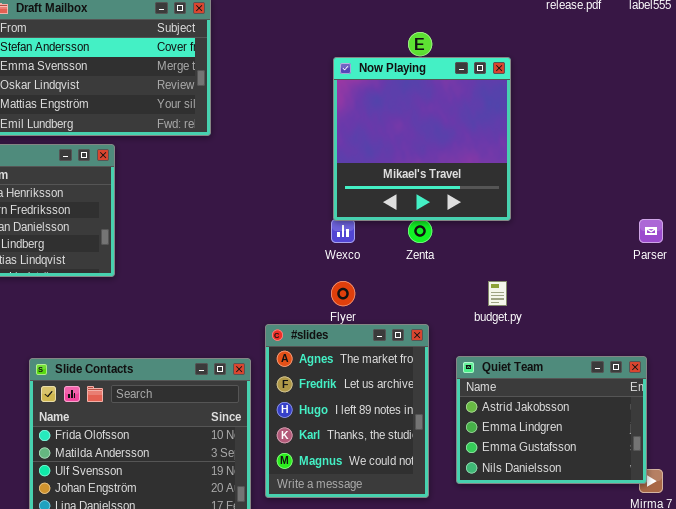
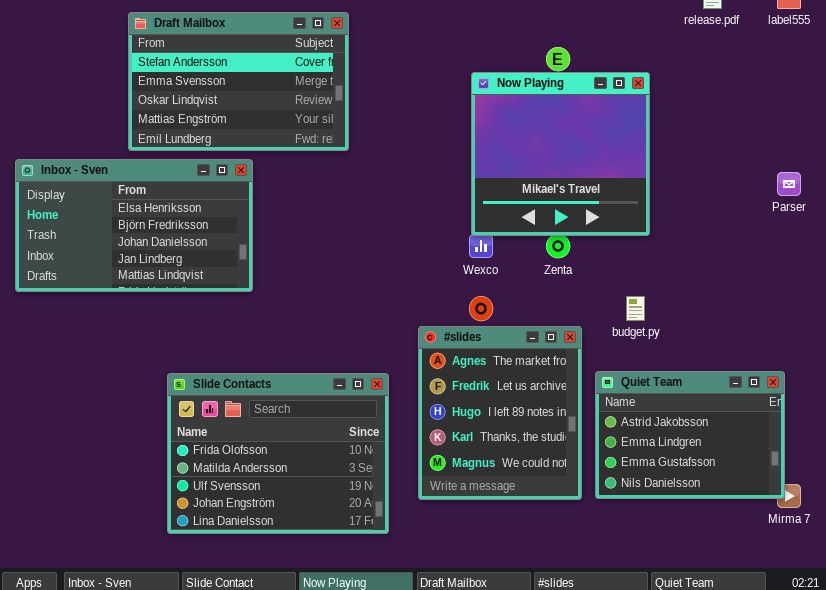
Parser: [639,219,663,243] -> [777,172,801,196], moved
#slides: [265,324,429,498] -> [418,326,582,500], moved

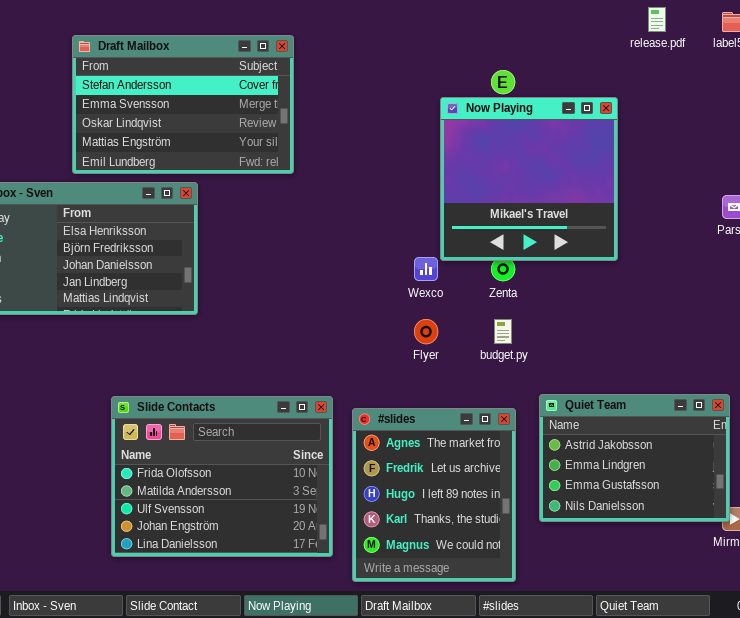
Now Playing: [471,72,650,236] -> [440,97,618,261], moved
budget.py: [626,296,645,321] -> [494,319,512,344], moved
#slides: [418,326,582,500] -> [352,408,516,582], moved

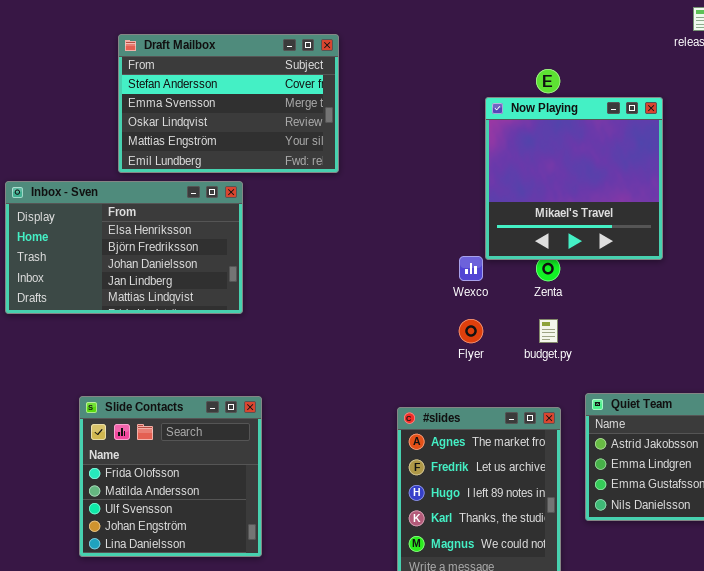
Slide Contacts: [111,396,333,557] -> [79,396,262,557], moved, resized

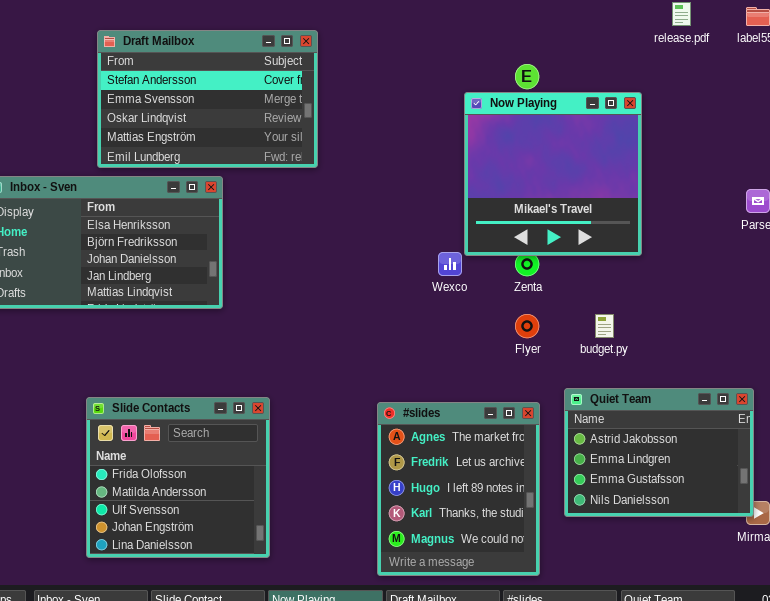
Flyer: [459,319,483,343] -> [515,314,539,338], moved
budget.py: [539,319,558,343] -> [595,314,614,338], moved
Slide Contacts: [79,396,262,557] -> [86,397,270,558], moved

